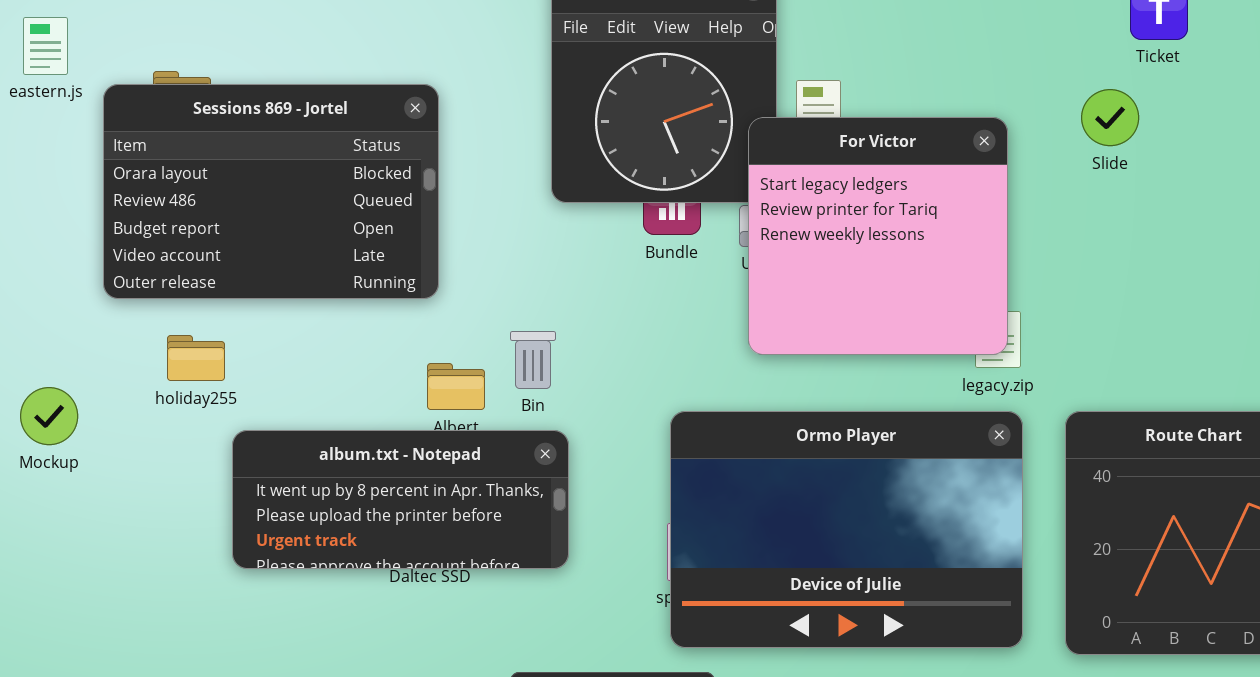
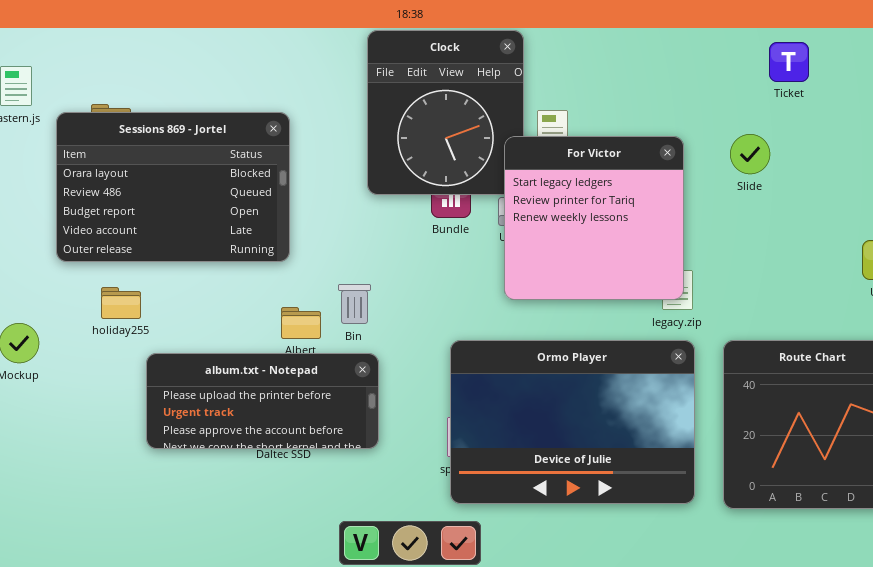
Slide: [1081,89,1139,146] -> [730,134,770,174], moved
album.txt - Notepad: [232,430,569,569] -> [146,353,379,449], scrolled down 1 row

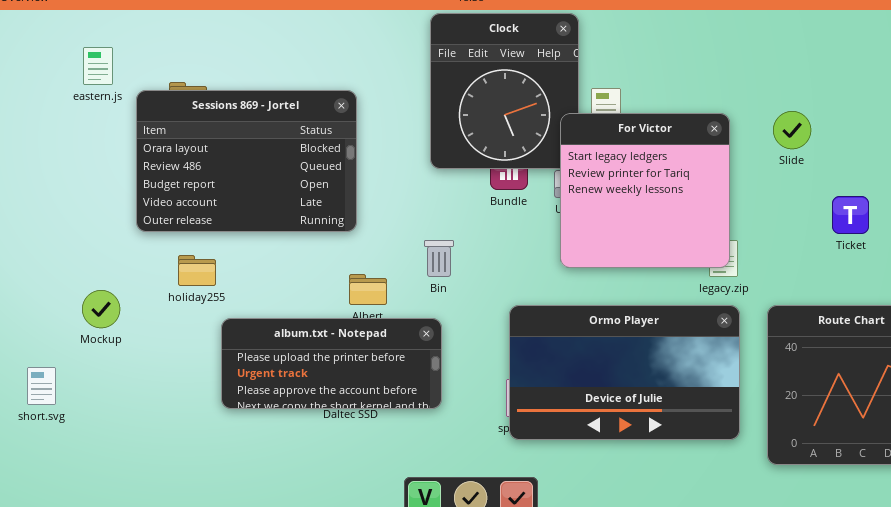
Ticket: [769,42,809,82] -> [832,196,869,234], moved
Bin: [338,284,371,324] -> [424,240,454,277], moved
Ormo Player: [450,340,695,504] -> [509,305,740,440], resized

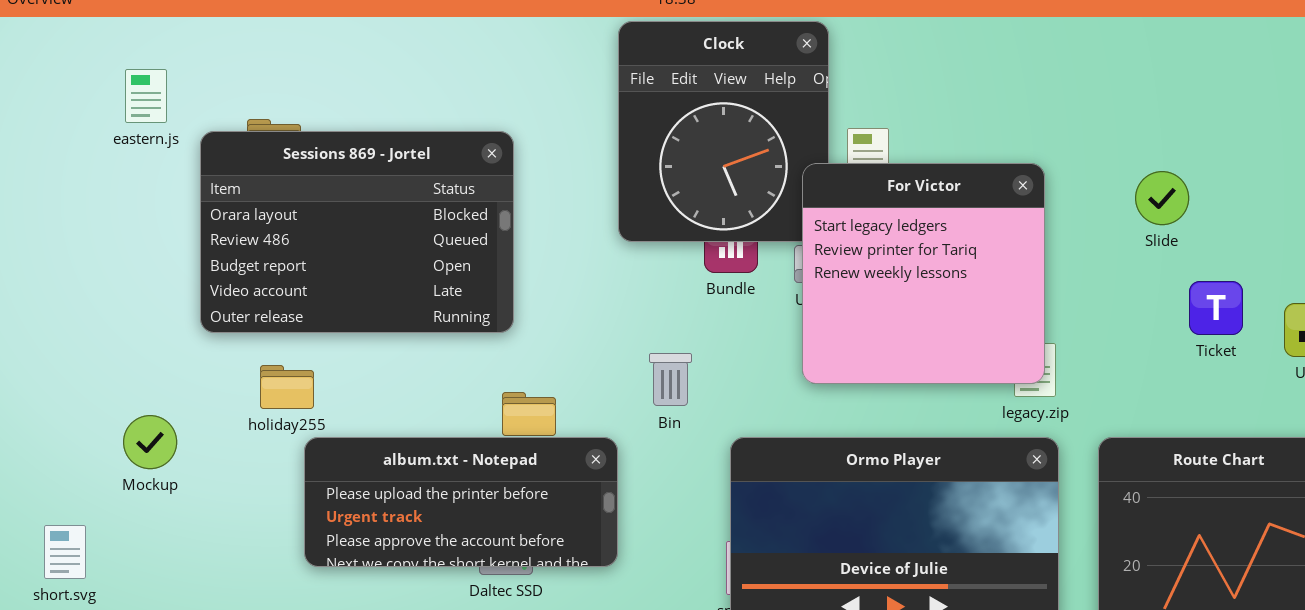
Slide: [773,111,811,149] -> [1135,171,1189,225], moved
Bin: [424,240,454,277] -> [649,353,692,406], moved
album.txt - Notepad: [221,318,442,409] -> [304,437,618,567], moved

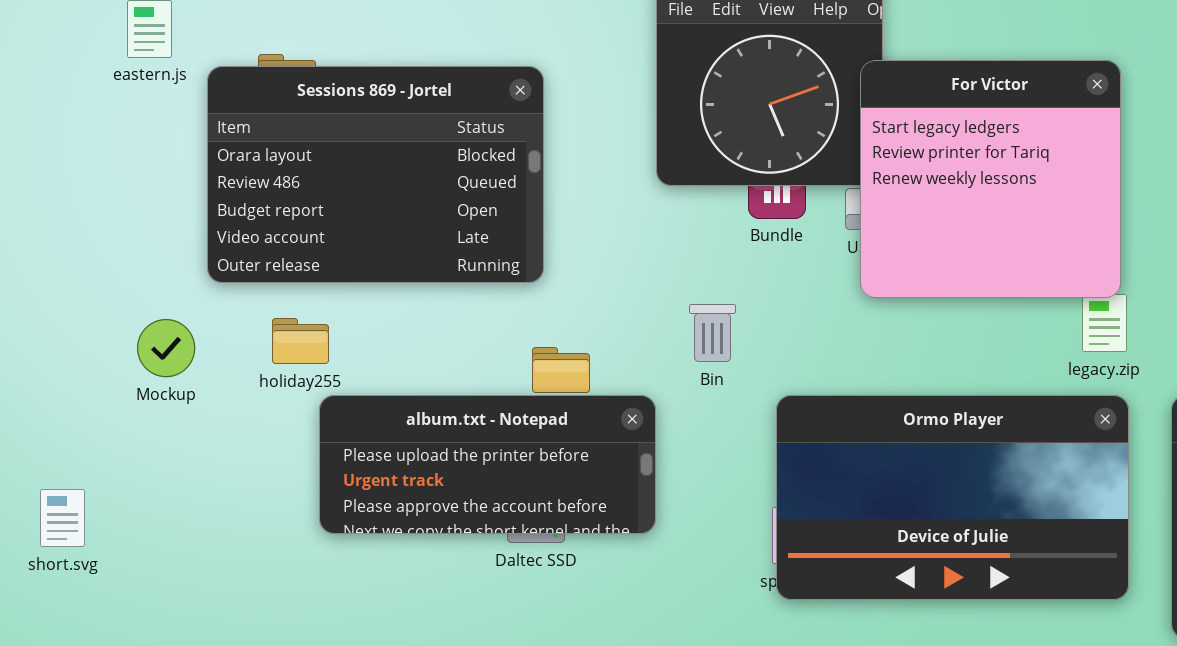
For Victor: [802,163,1045,384] -> [860,60,1121,298], moved
Mockup: [123,415,177,469] -> [137,319,195,377], moved

